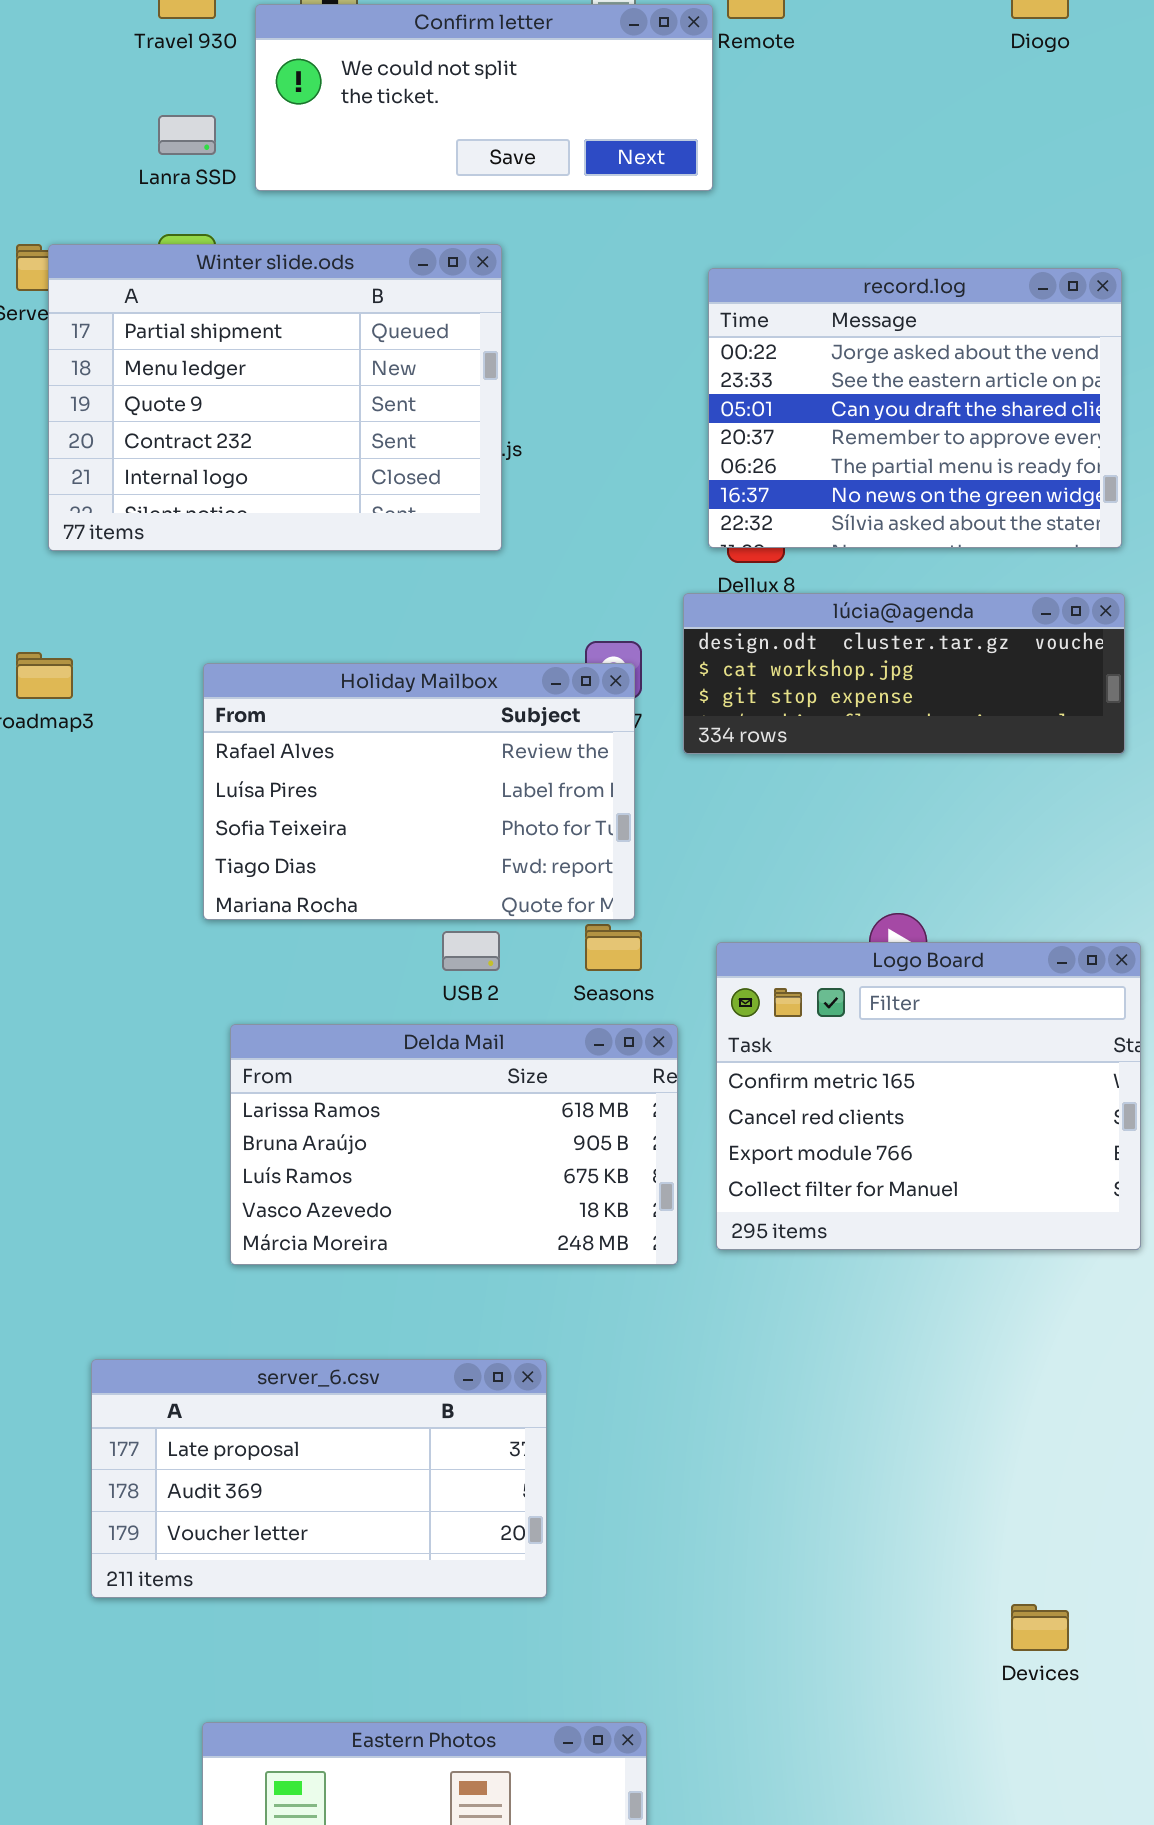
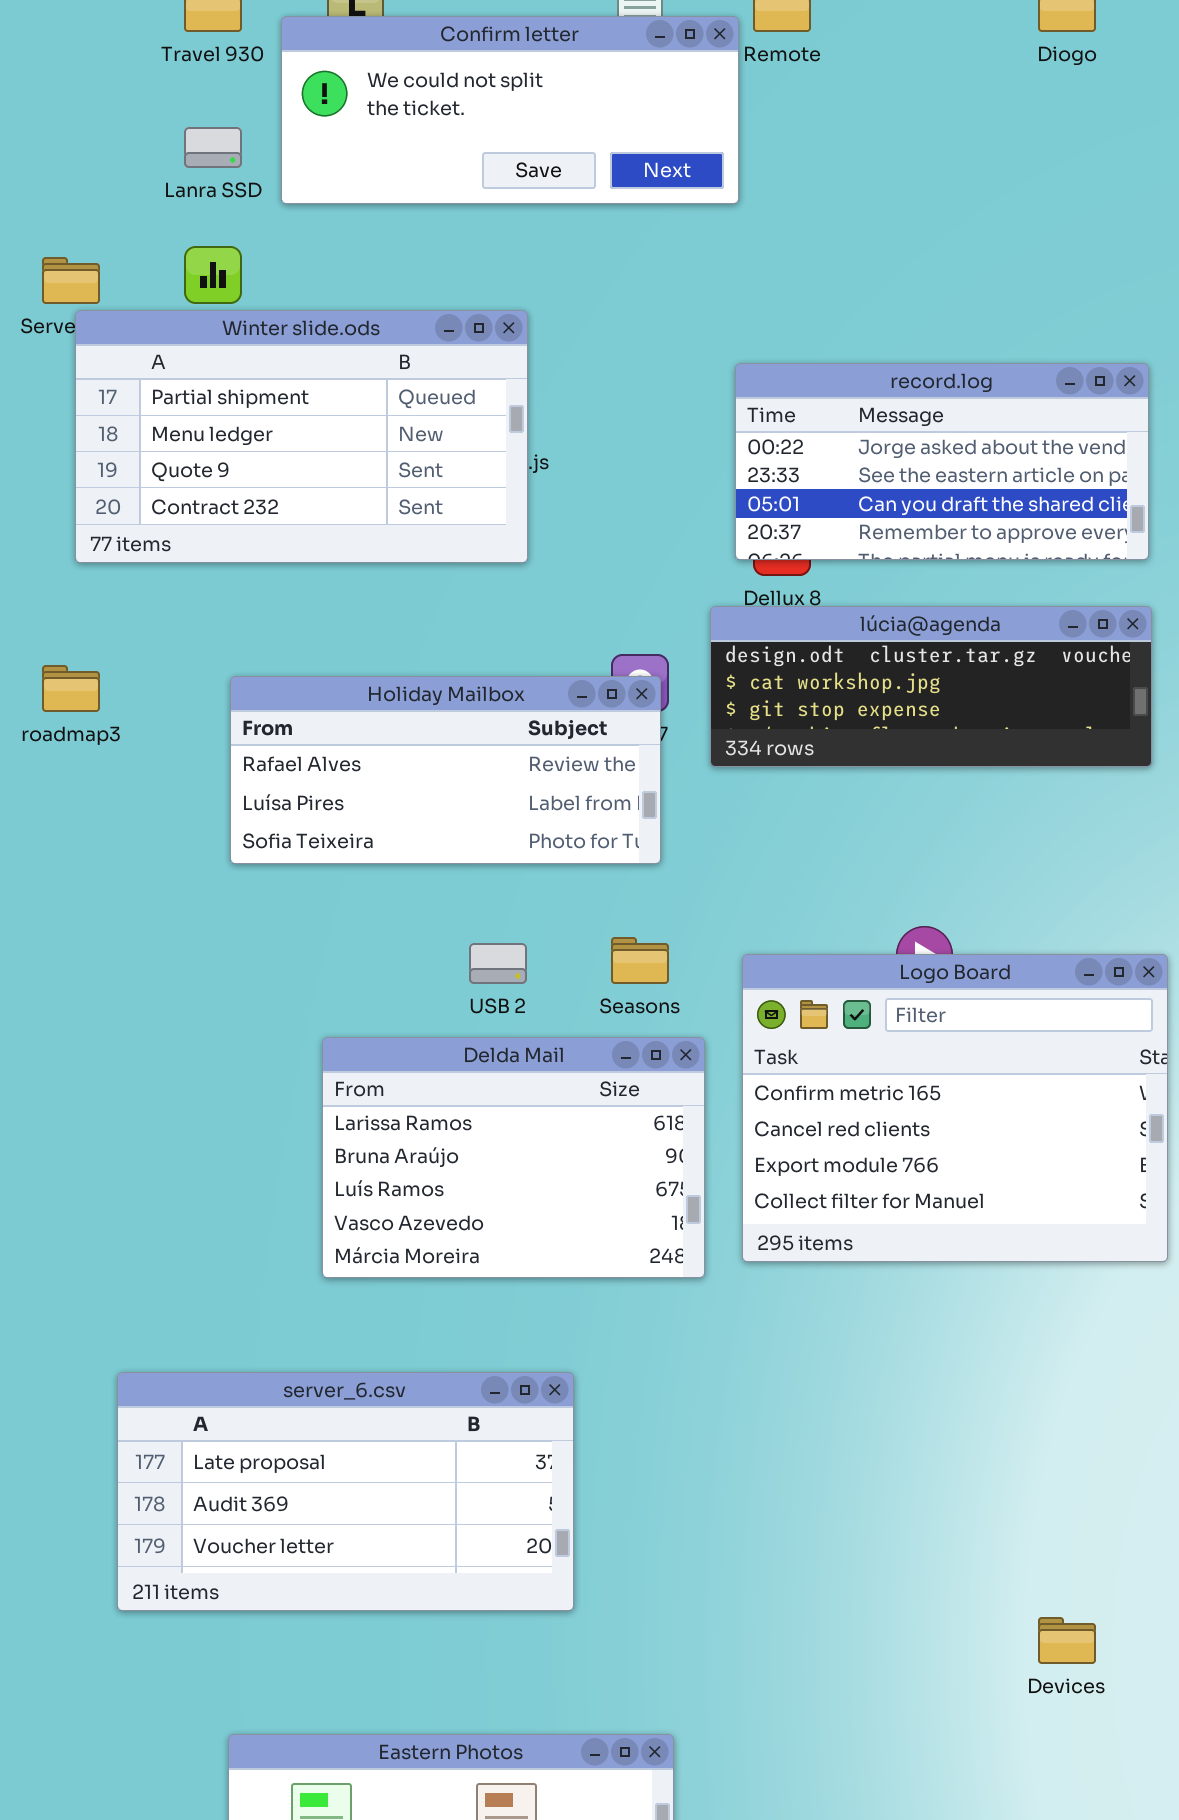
Winter slide.ods: [48,244,502,551] -> [75,310,528,563], resized
record.log: [708,268,1122,548] -> [735,363,1149,560], resized
Holiday Mailbox: [203,663,635,920] -> [230,676,661,864], resized
Delda Mail: [230,1024,678,1265] -> [322,1037,705,1278], resized

